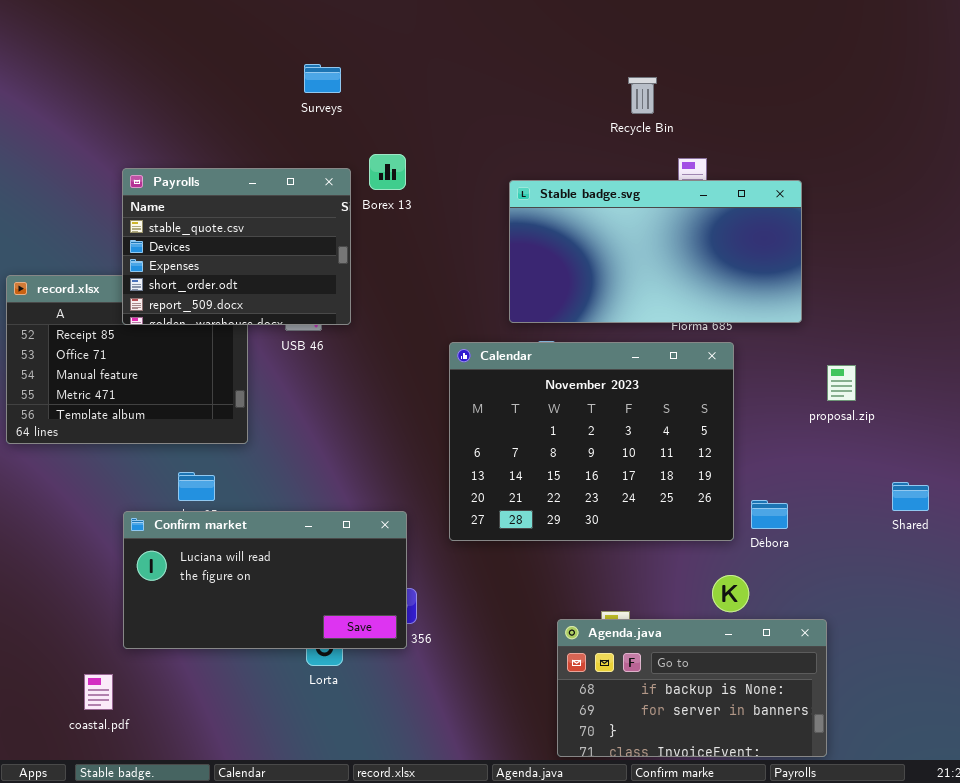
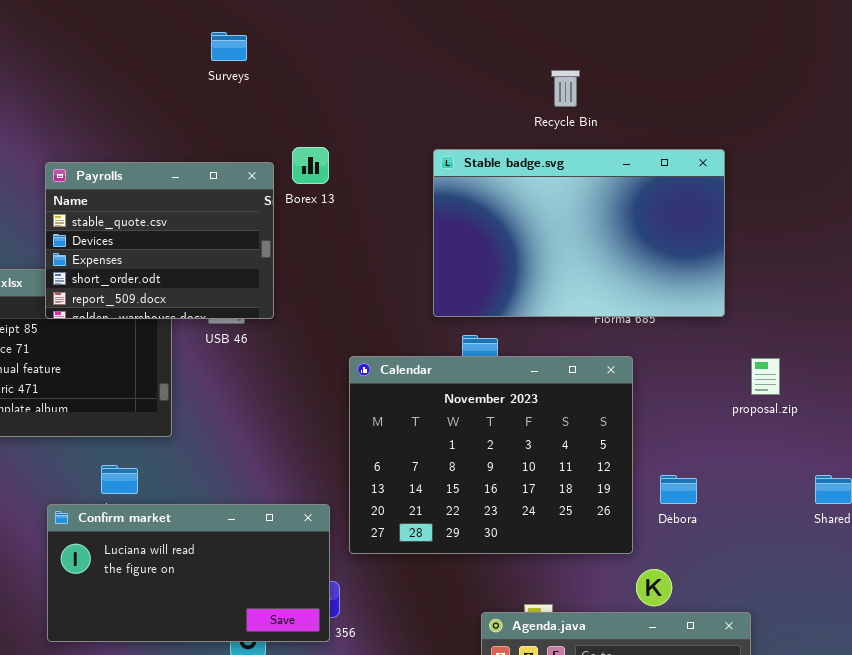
Surveys: [304,64,341,93] -> [211,32,247,61], moved
Stable badge.svg: [509,180,802,323] -> [433,149,725,317], resized
Calendar: [449,342,734,541] -> [349,356,633,554], moved
Débora: [751,500,788,529] -> [660,475,697,504], moved

